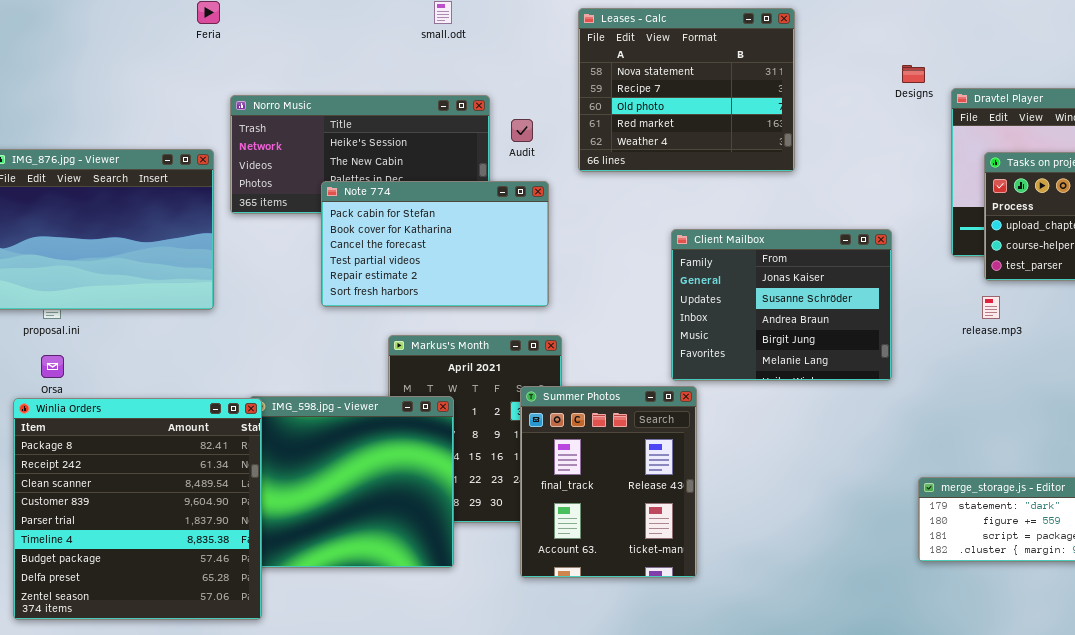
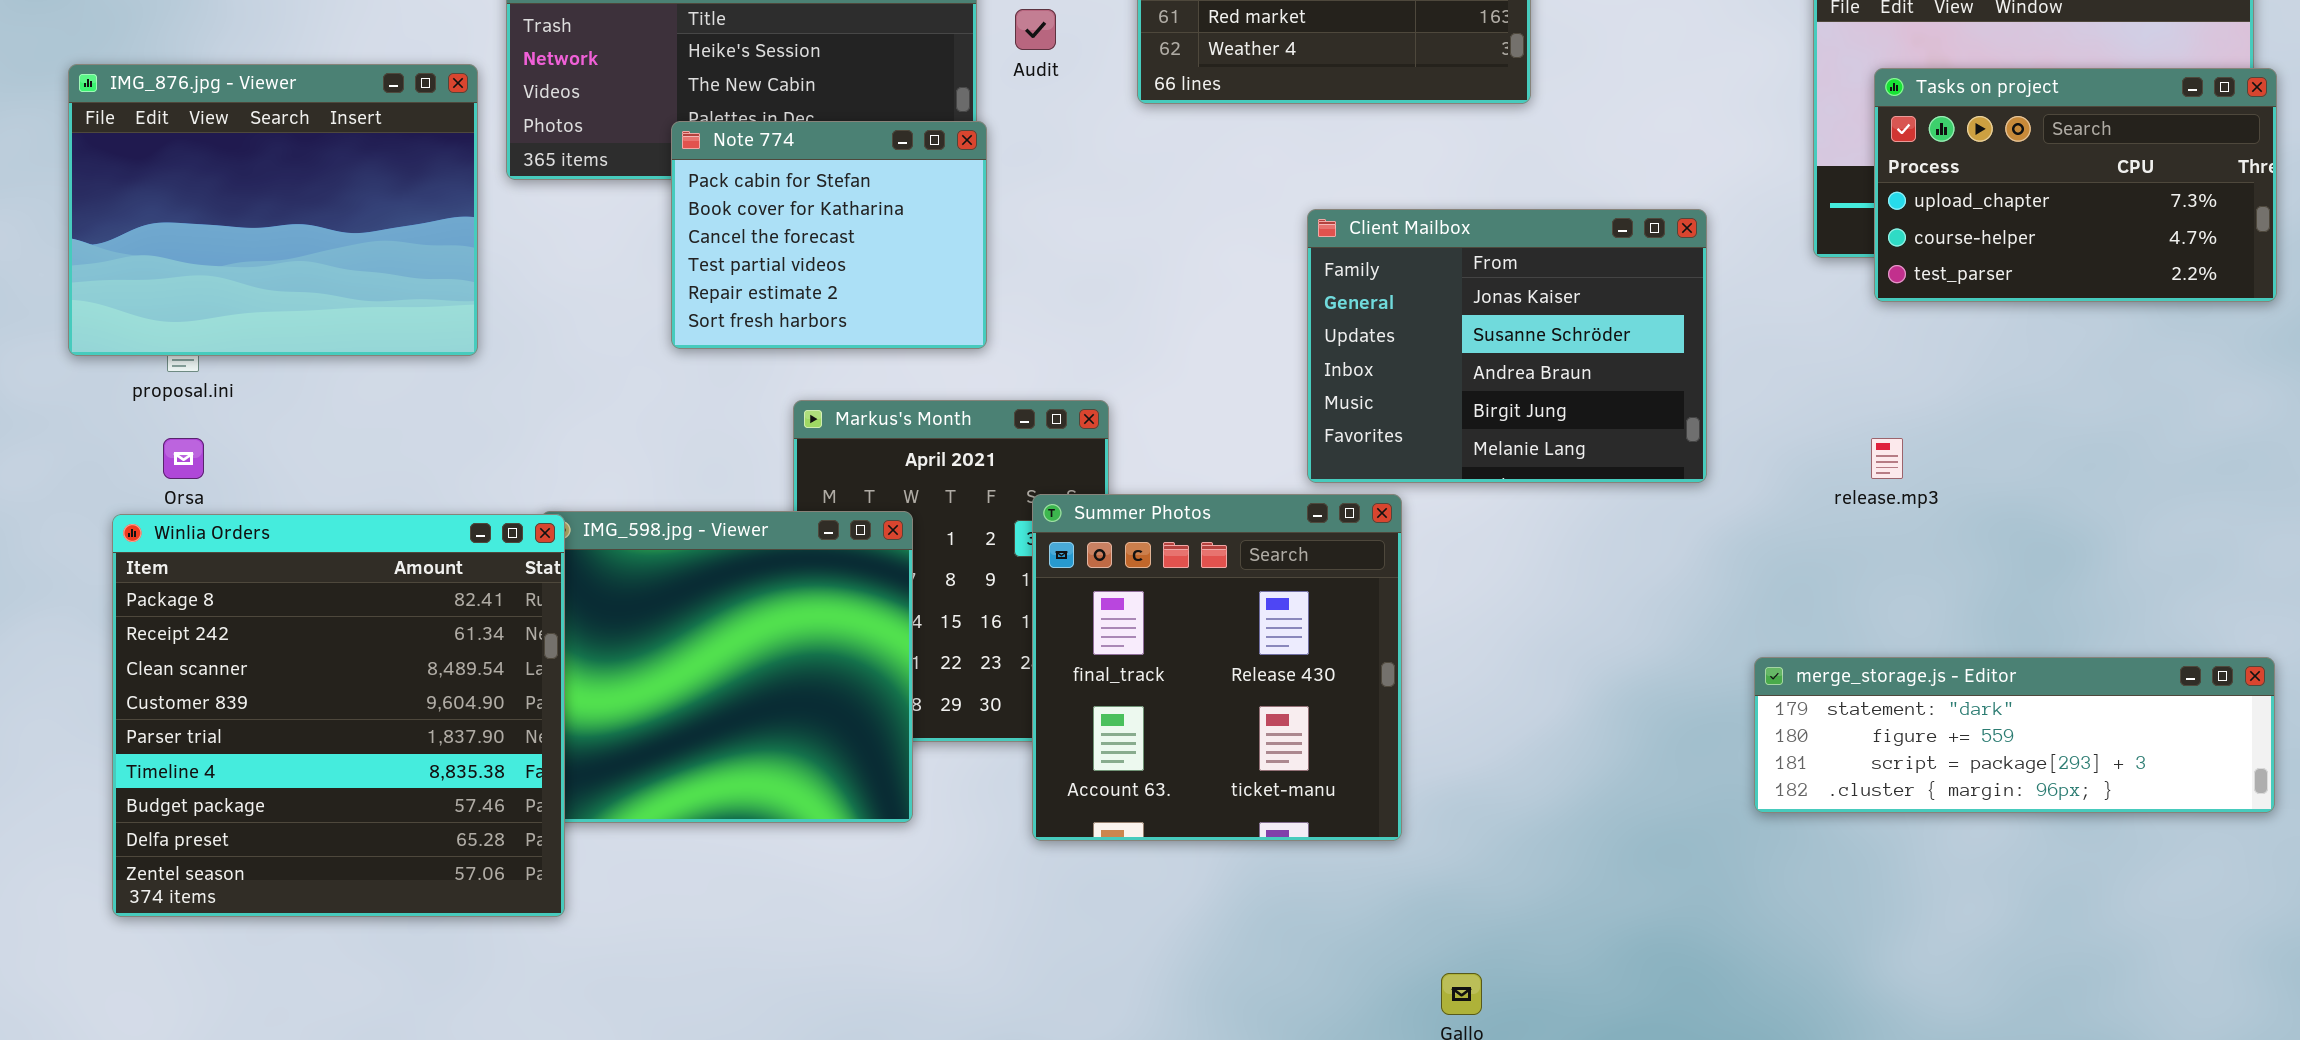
Note 774: [321,181,549,307] -> [671,121,987,349], resized
release.mp3: [982,296,1000,319] -> [1871,438,1903,479], moved
Summer Photos: [520,386,697,578] -> [1032,494,1402,841], resized

